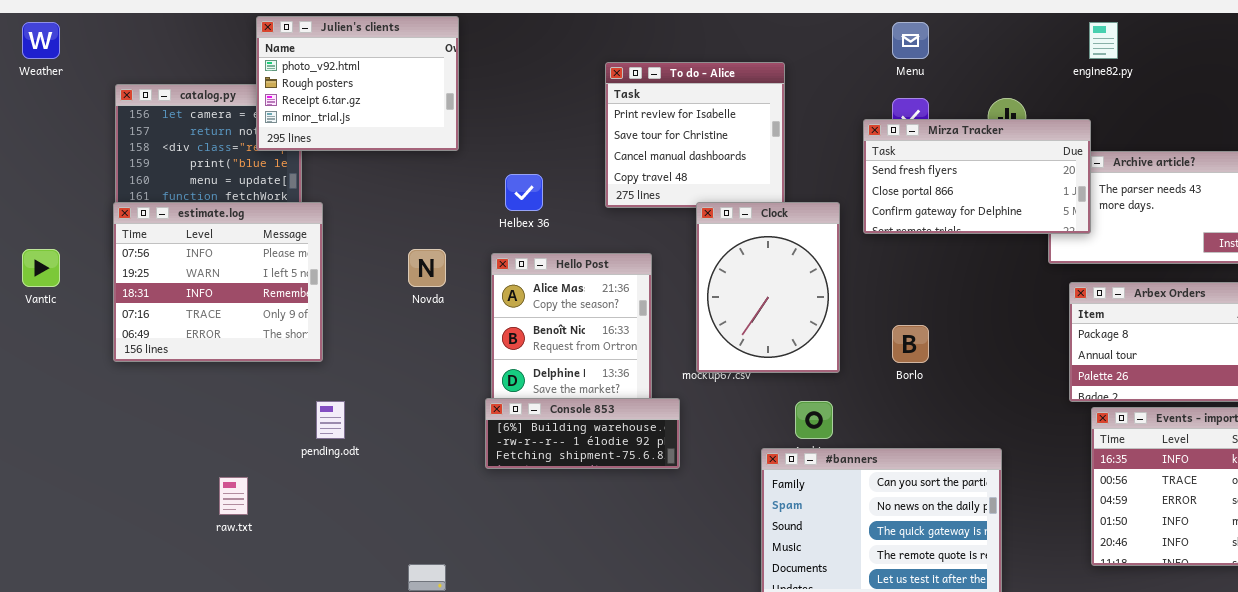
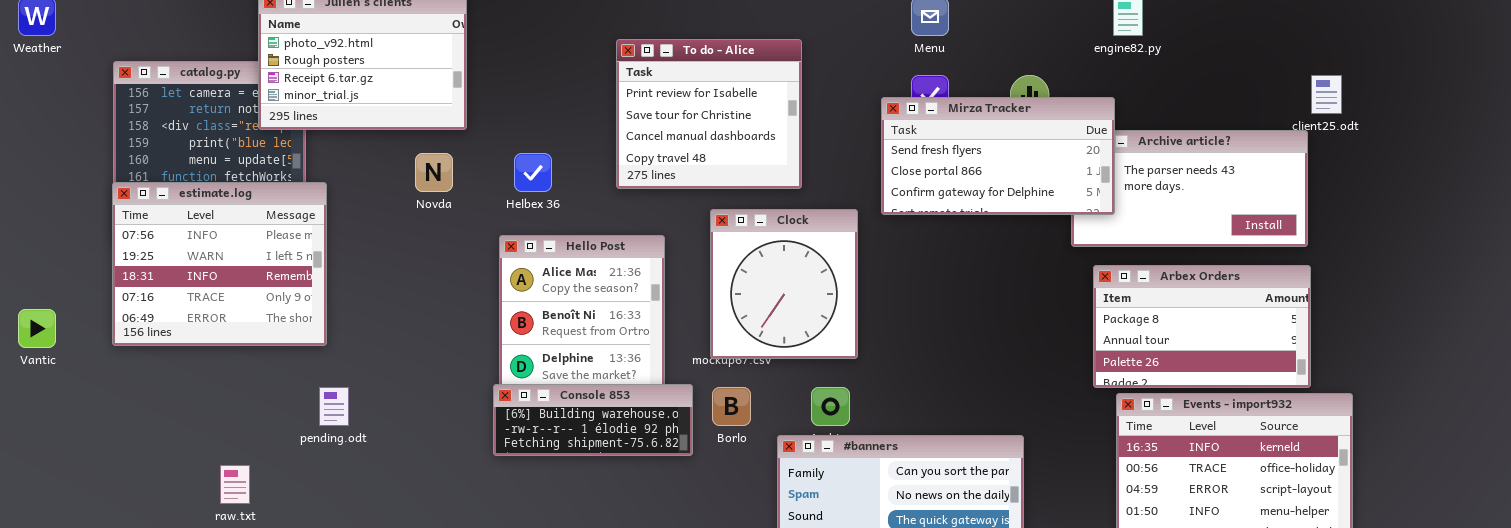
Clock: [696,202,840,373] -> [710,209,858,359], resized
Vantic: [22,249,60,287] -> [18,309,56,348], moved
Novda: [408,249,446,287] -> [415,153,453,192], moved
Borlo: [892,325,929,363] -> [712,387,751,426], moved

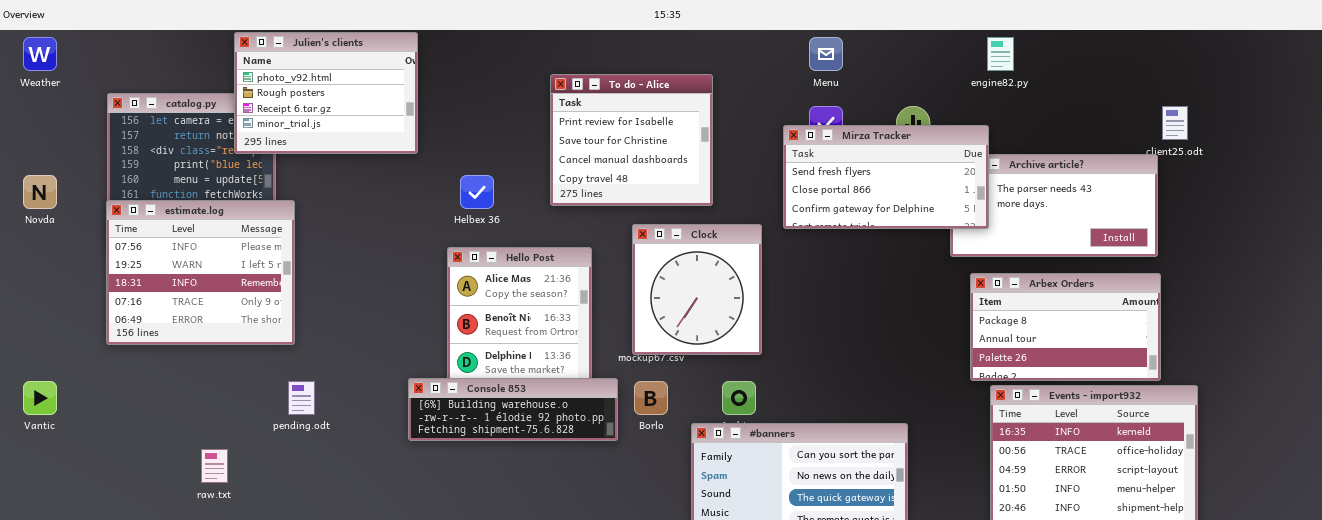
Novda: [415,153,453,192] -> [23,175,57,209], moved
Vantic: [18,309,56,348] -> [23,381,57,415], moved
Console 853: [493,384,693,456] -> [408,378,618,441], resized

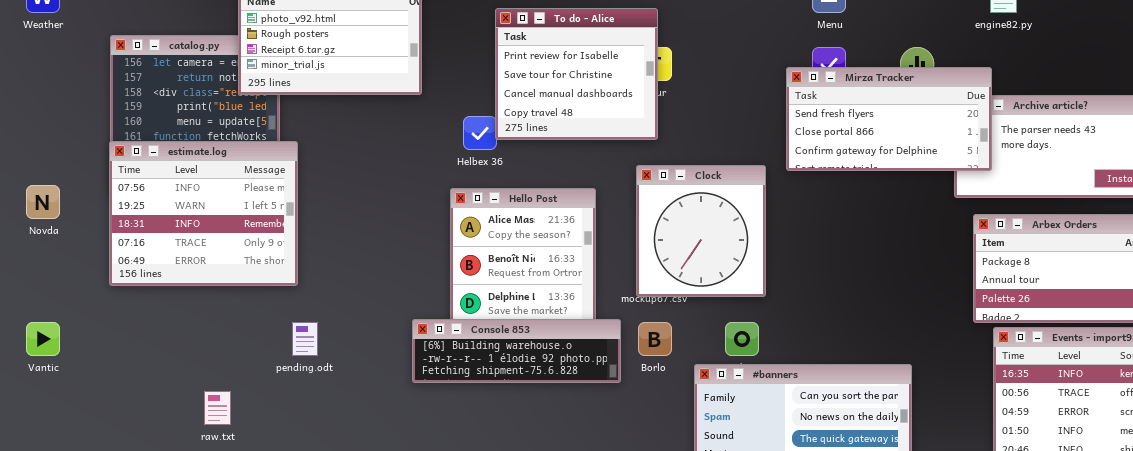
To do - Alice: [550,74,713,206] -> [495,8,658,140], moved
Novda: [23,175,57,209] -> [26,185,60,219], moved

